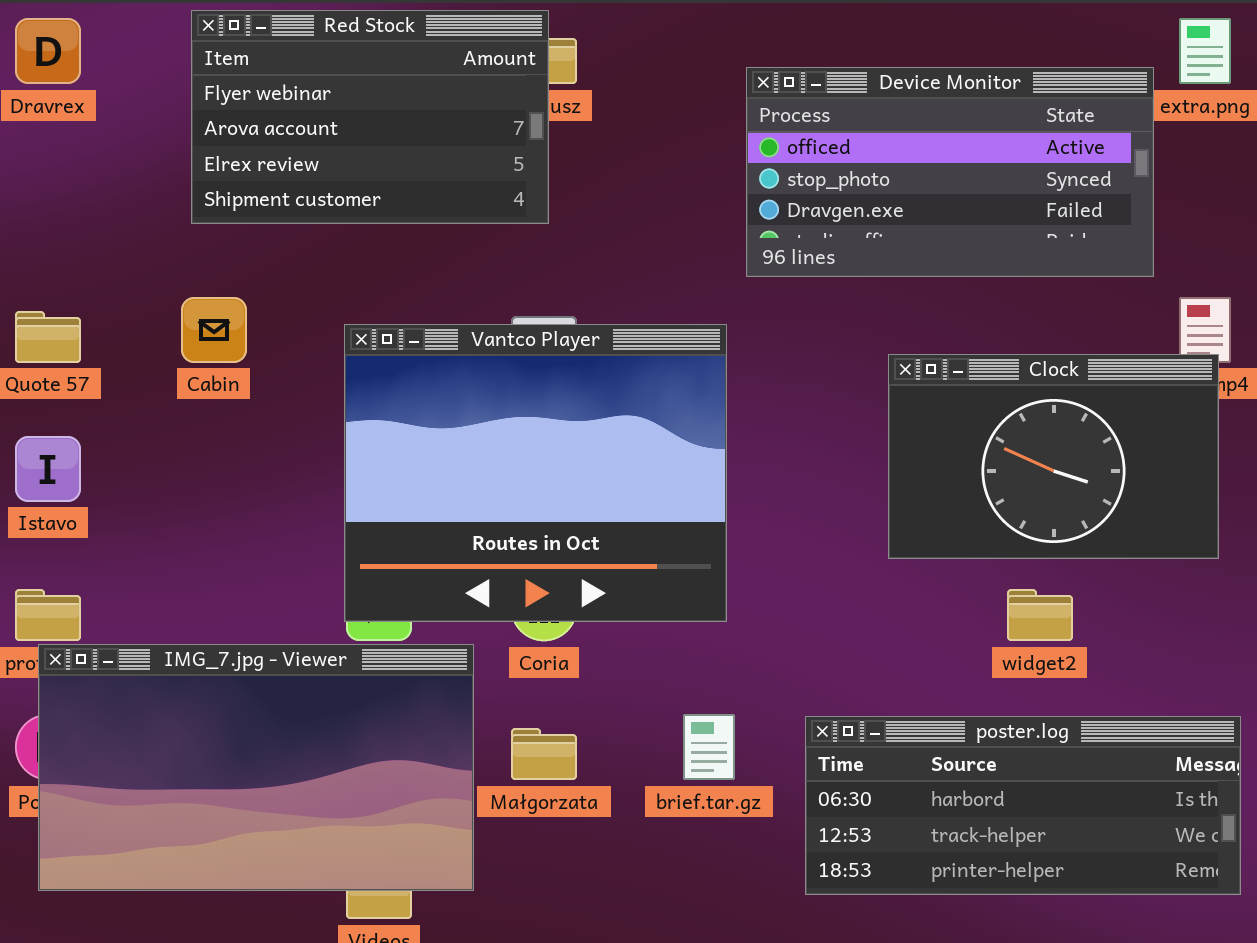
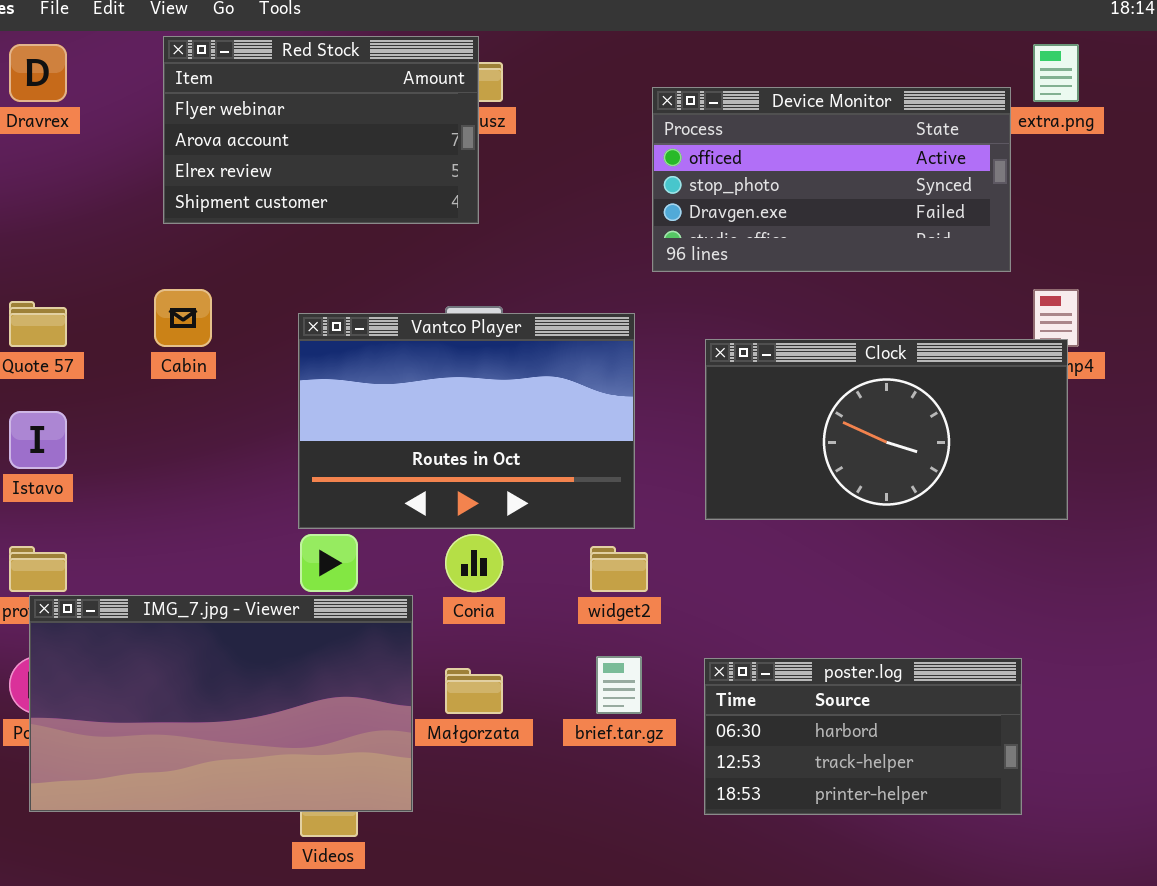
Vantco Player: [344,324,727,622] -> [298,313,635,529], resized
Clock: [888,354,1219,559] -> [705,339,1068,520], resized
widget2: [1007,589,1073,641] -> [590,546,648,592], moved
poster.log: [805,716,1241,895] -> [704,658,1022,815], resized

